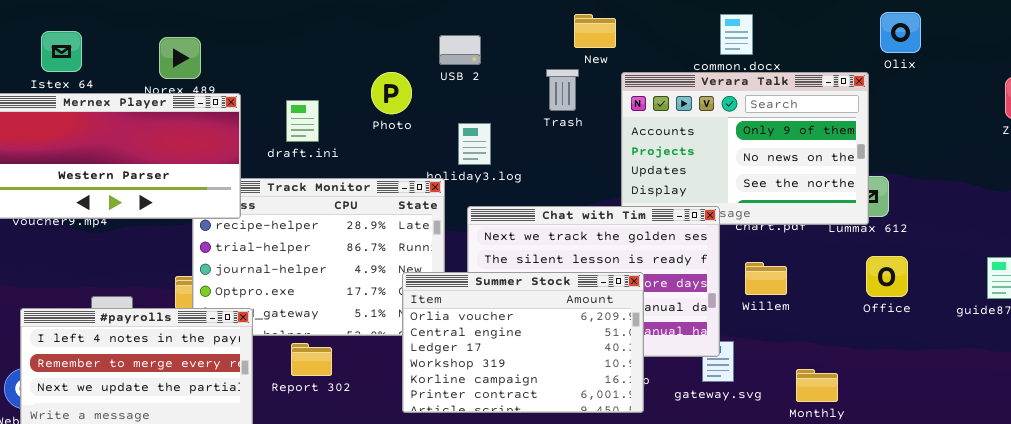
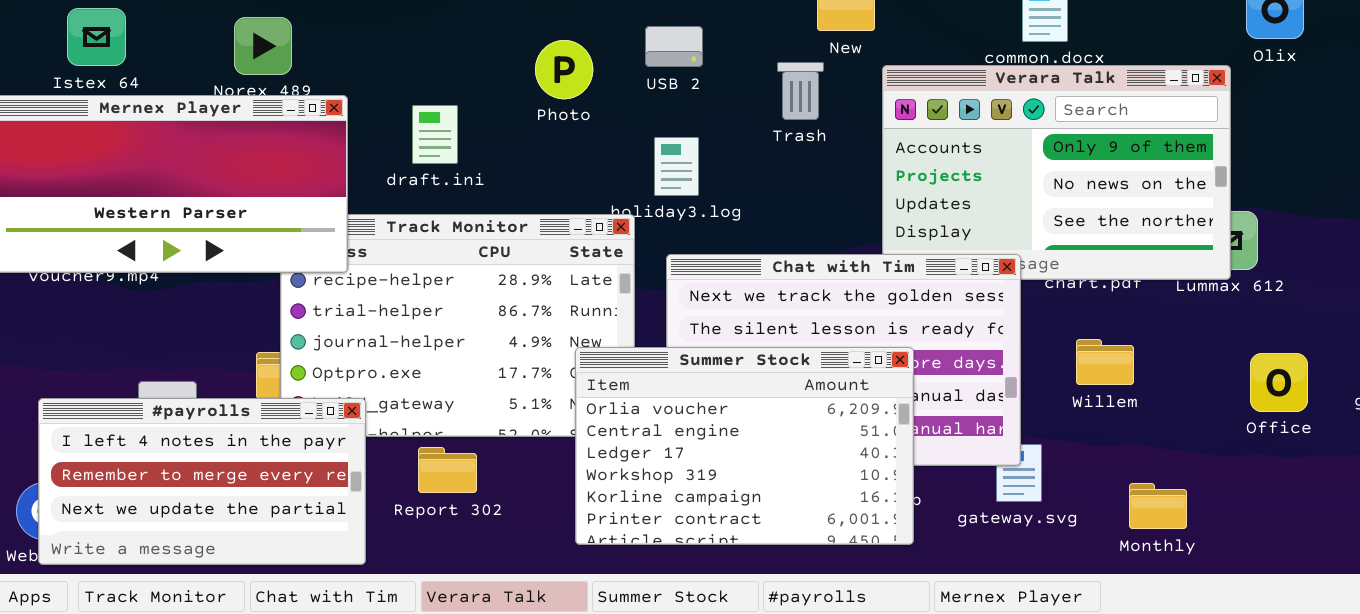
USB 2: [439,35,481,65] -> [645,26,703,67], moved
Photo: [371,72,412,114] -> [535,40,593,99], moved
Office: [866,256,908,297] -> [1250,353,1308,412], moved
Willem: [745,262,787,295] -> [1076,339,1134,385], moved

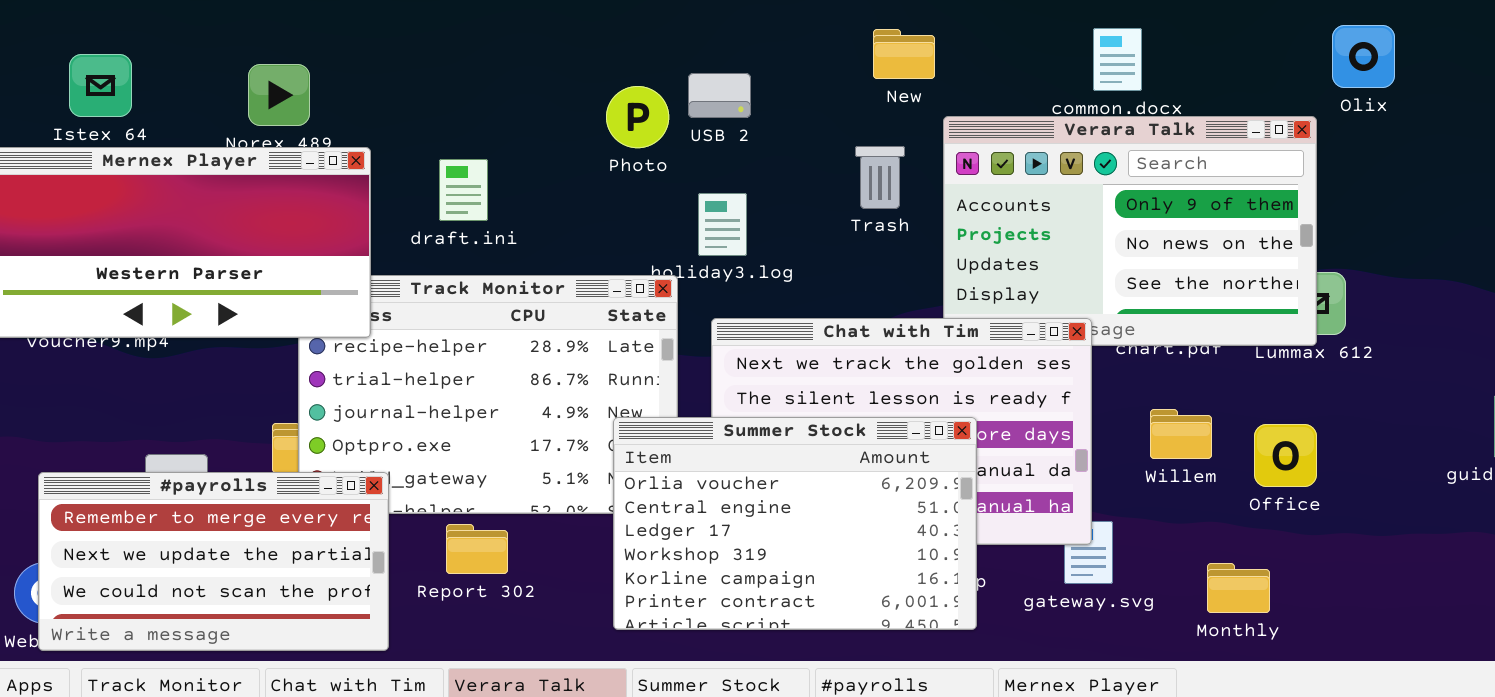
Photo: [535,40,593,99] -> [606,86,669,148], moved
Trash: [777,62,824,120] -> [855,146,905,209], moved
Office: [1250,353,1308,412] -> [1254,424,1317,487], moved
#payrolls: [38,398,366,565] -> [38,472,389,651], scrolled down 1 row

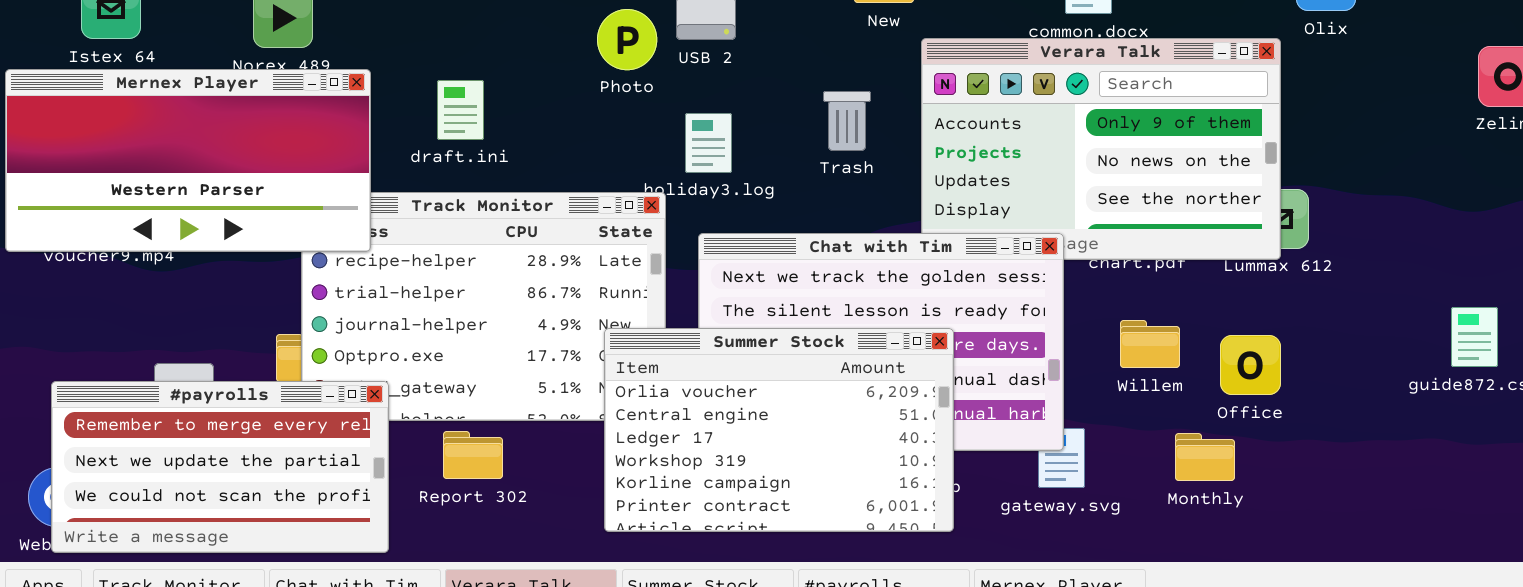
Trash: [855,146,905,209] -> [823,91,871,151], moved
Monthly: [1207,563,1270,613] -> [1175,433,1235,481], moved

